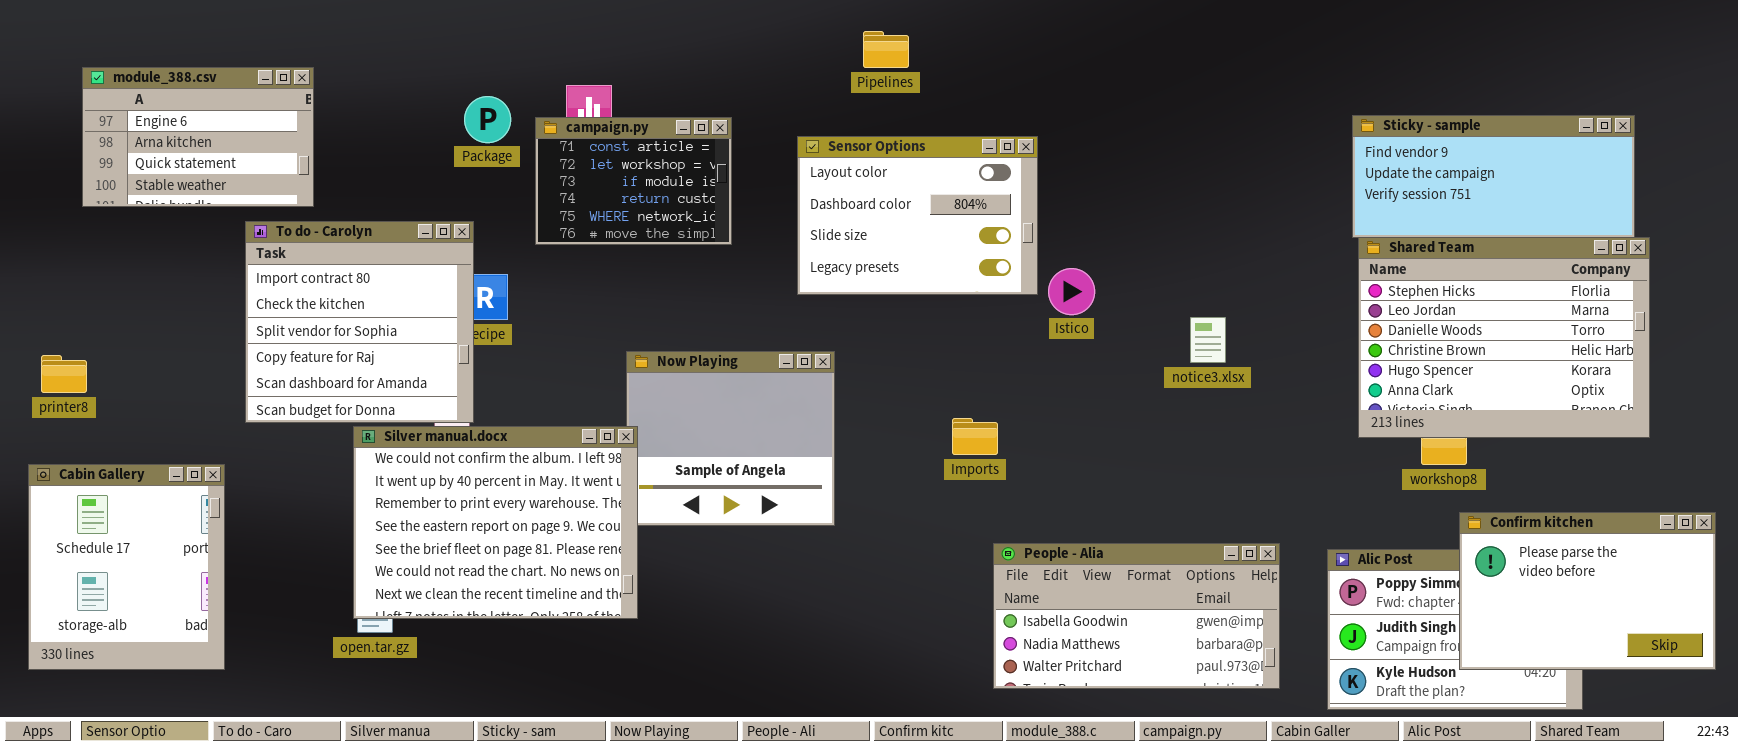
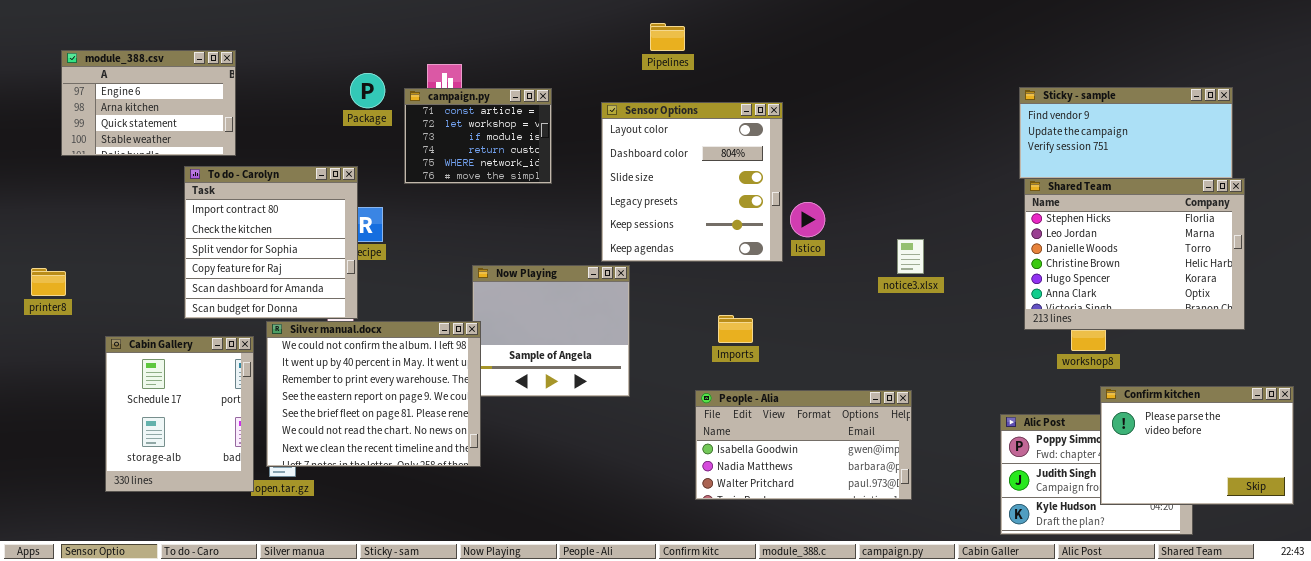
Sensor Options: [797,136,1038,295] -> [601,102,783,262], resized
Cabin Gallery: [28,464,225,670] -> [105,336,254,492], moved
People - Alia: [993,543,1280,689] -> [695,390,912,500], moved

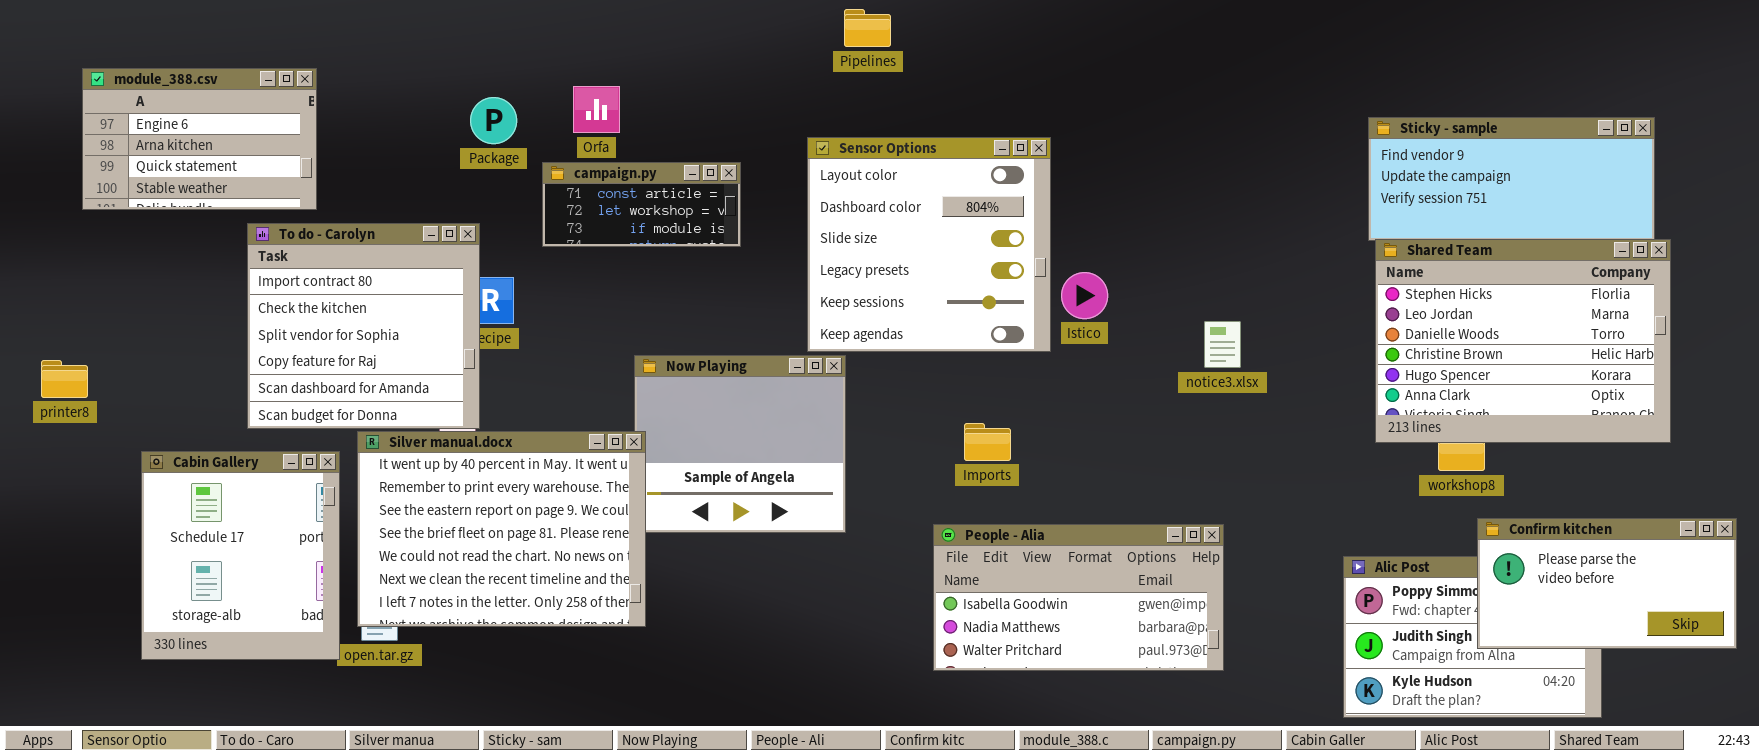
Pipelines: [650,23,685,51] -> [844,9,891,47], moved
campaign.py: [404,88,552,184] -> [542,162,741,247], resized
Silver manual.docx: [266,321,481,467] -> [357,431,646,627], scrolled down 1 row
Confirm kitchen: [1100,386,1294,505] -> [1477,518,1737,649], resized

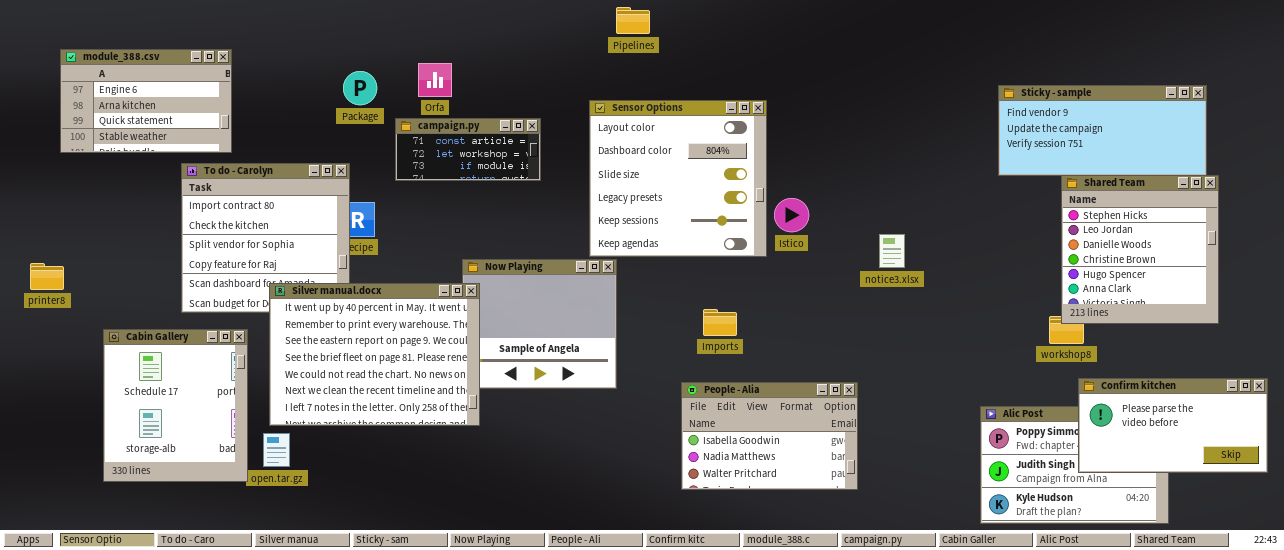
Shared Team: [1375,239,1671,443] -> [1061,175,1219,324], resized
Silver manual.docx: [357,431,646,627] -> [269,283,480,426], moved
People - Alia: [933,524,1224,671] -> [681,382,858,490], resized

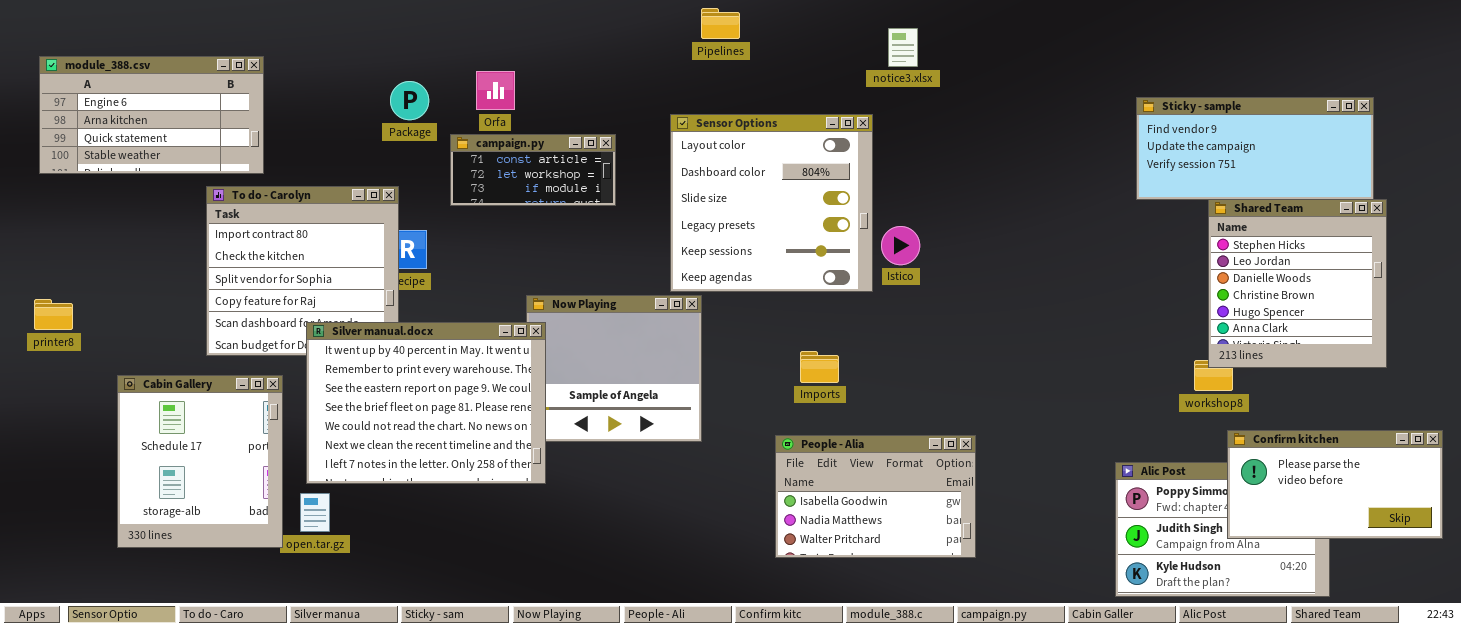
module_388.csv: [60,49,232,153] -> [39,56,264,174], resized
notice3.xlsx: [879,234,905,268] -> [888,28,918,67], moved

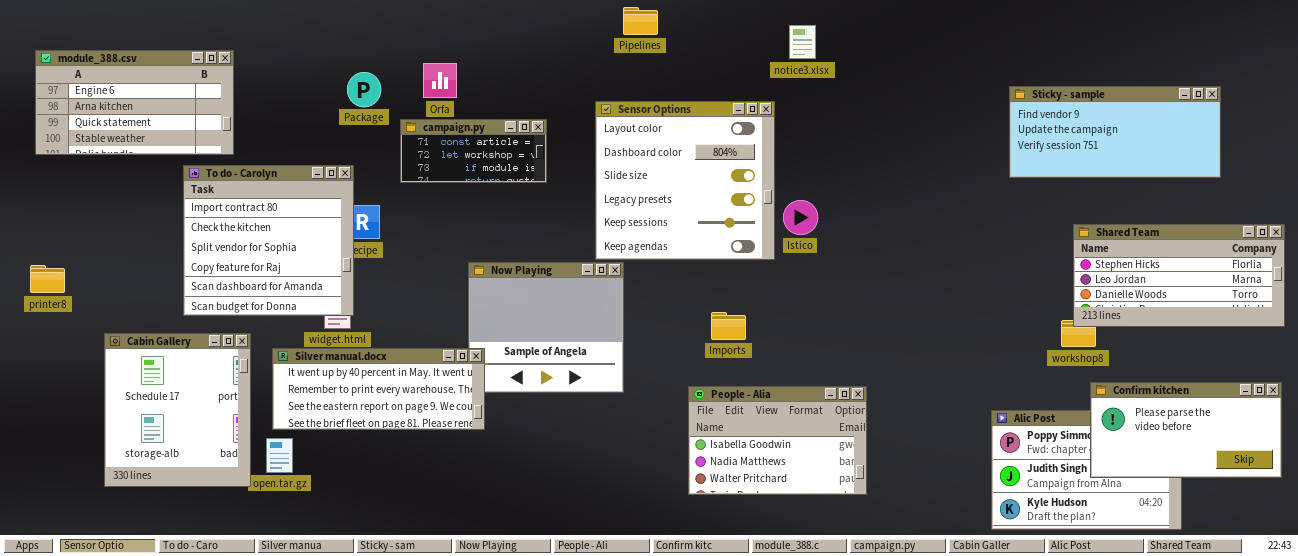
Shared Team: [1208,199,1387,368] -> [1073,224,1285,327], resized
Silver manual.docx: [306,322,546,484] -> [272,348,485,430], resized

